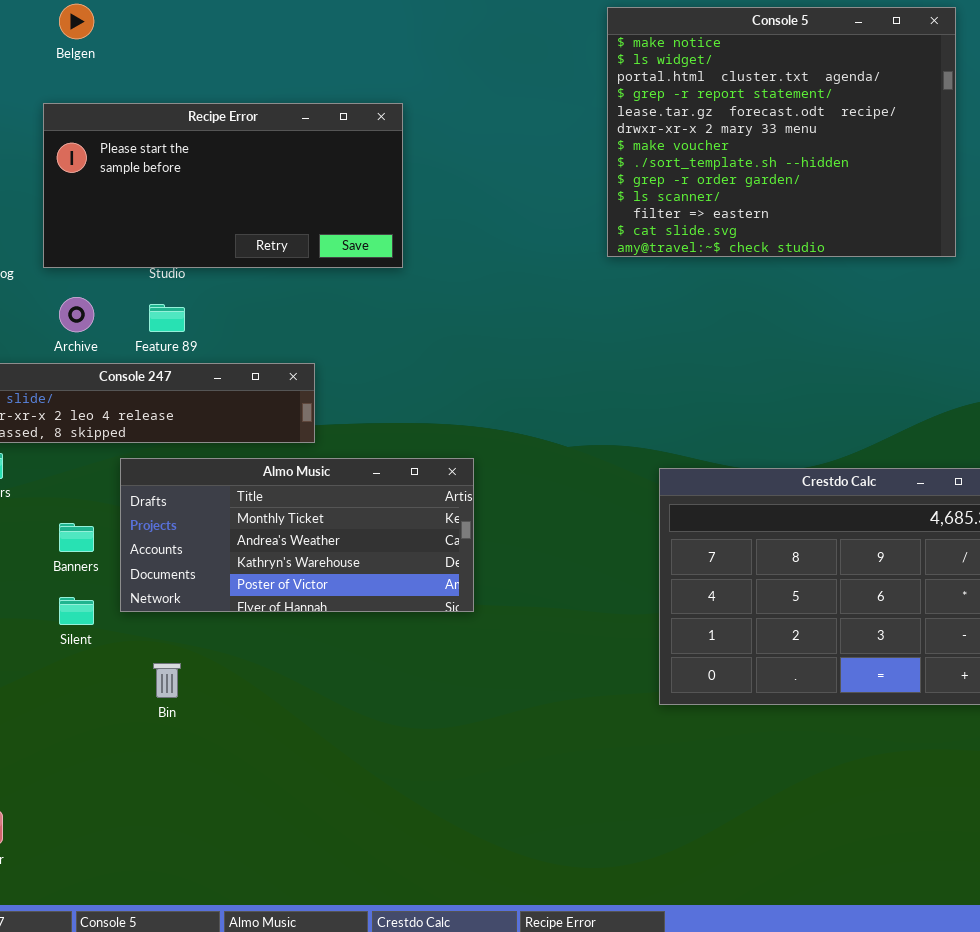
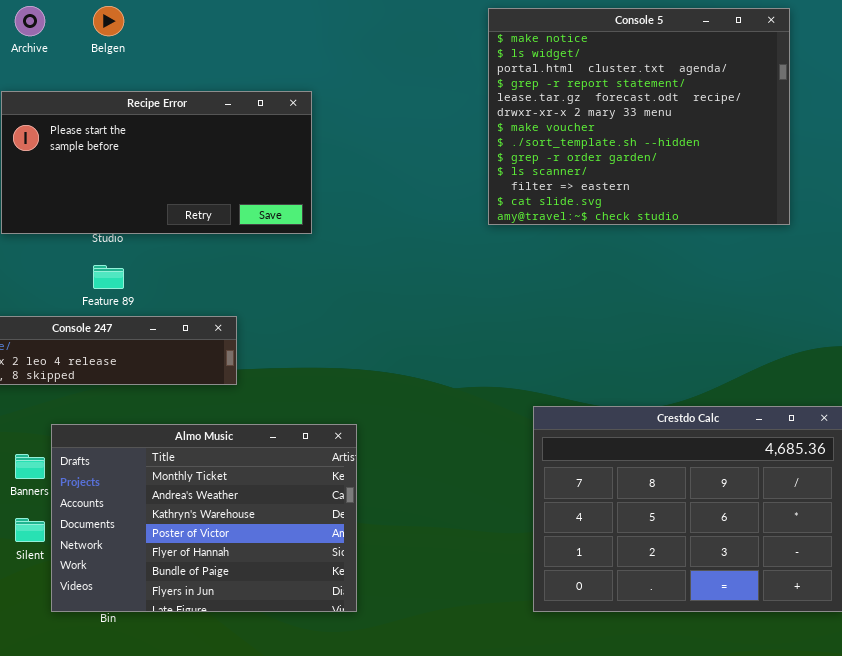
Belgen: [59,4,94,39] -> [93,6,124,36], moved
Archive: [59,297,94,332] -> [15,6,45,36], moved
Almo Music: [120,458,474,612] -> [51,424,357,612], moved, resized

